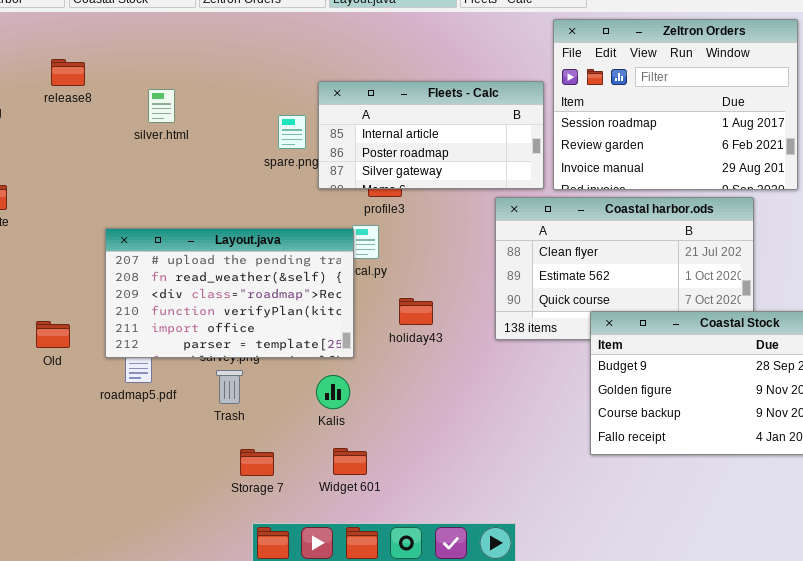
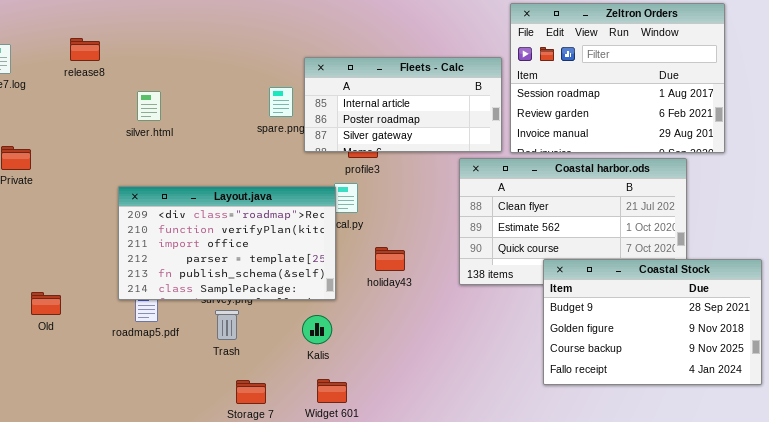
silver.html: [148,89,175,123] -> [137,91,161,121], moved
Layout.java: [105,228,354,358] -> [118,186,336,300], scrolled down 2 rows
Old: [36,321,70,348] -> [31,292,61,315], moved

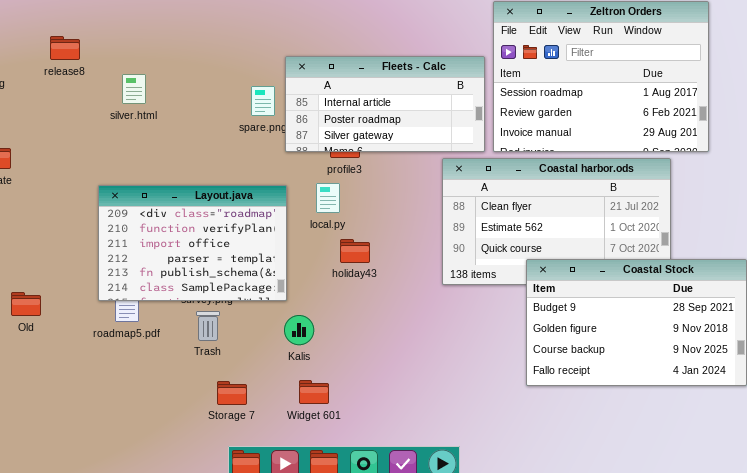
silver.html: [137,91,161,121] -> [122,74,146,104], moved
Layout.java: [118,186,336,300] -> [98,185,287,301], resized
holiday43: [375,247,405,271] -> [340,239,370,263], moved

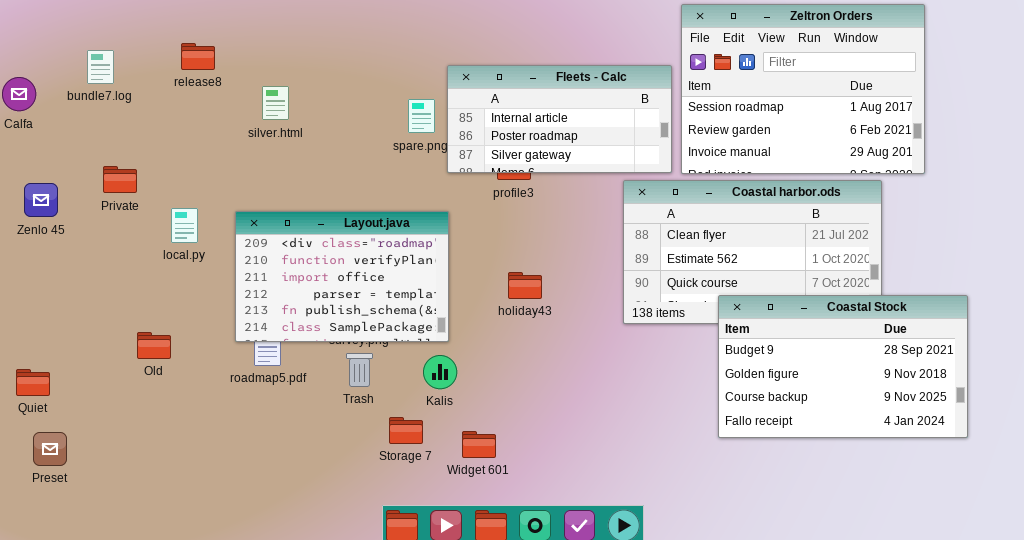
local.py: [316,183,340,213] -> [171,208,198,243], moved
Kalis: [284,315,314,345] -> [423,355,457,389], moved
Storage 7: [217,381,247,405] -> [389,417,423,444], moved

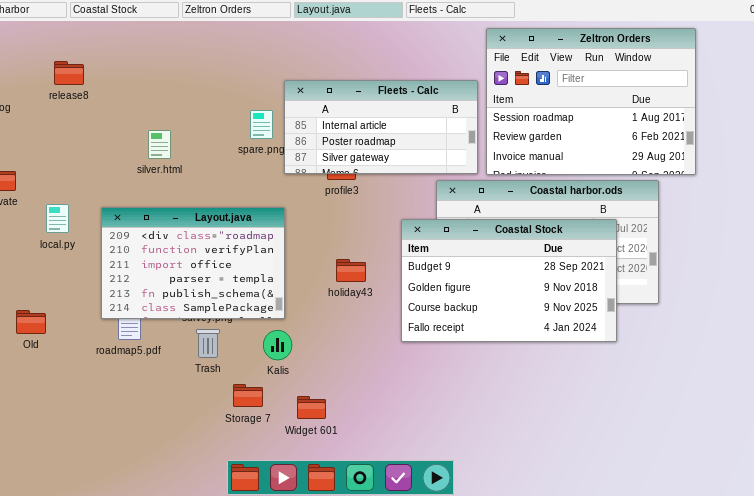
silver.html: [262,86,289,120] -> [148,130,171,159], moved
Coastal Stock: [718,295,968,438] -> [401,219,617,342], moved

